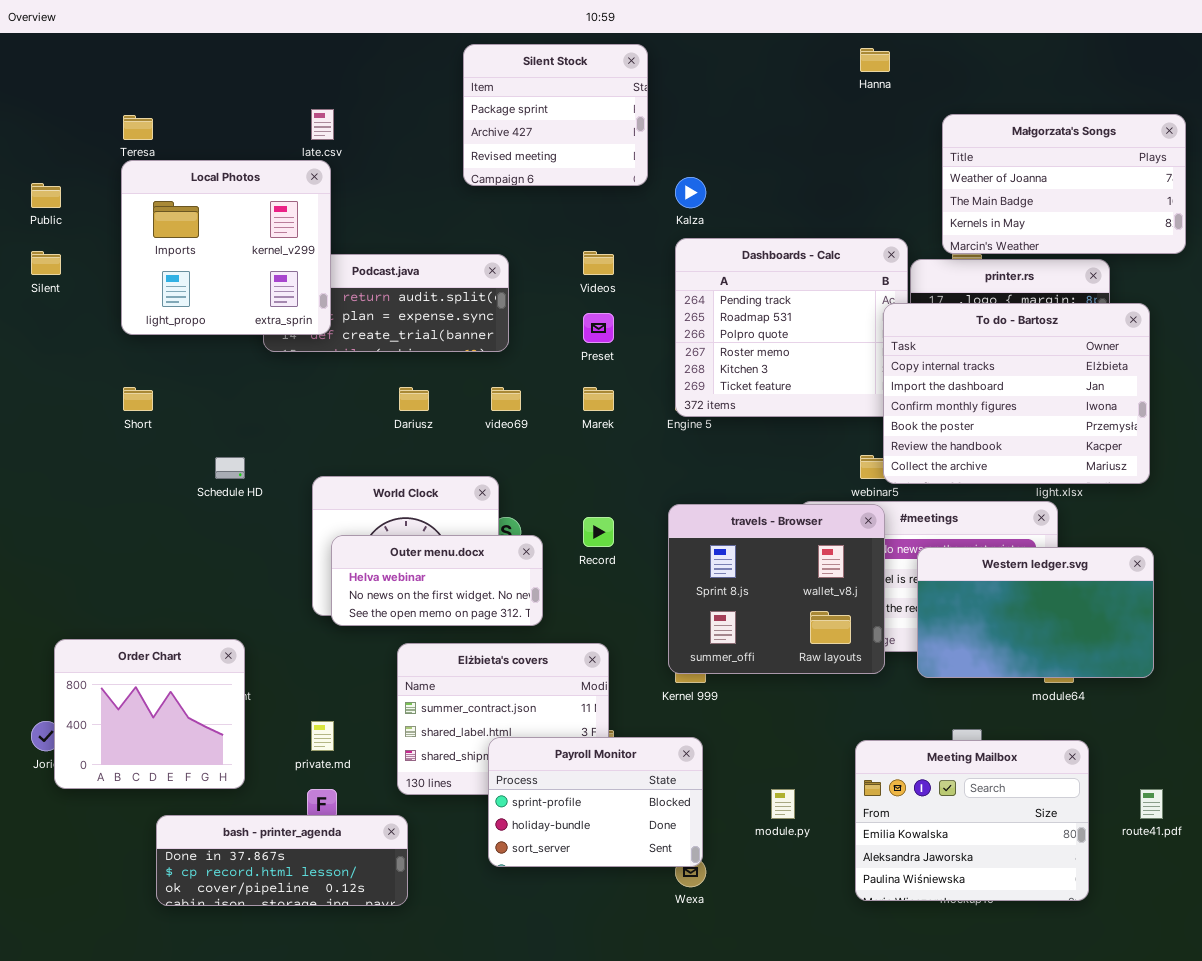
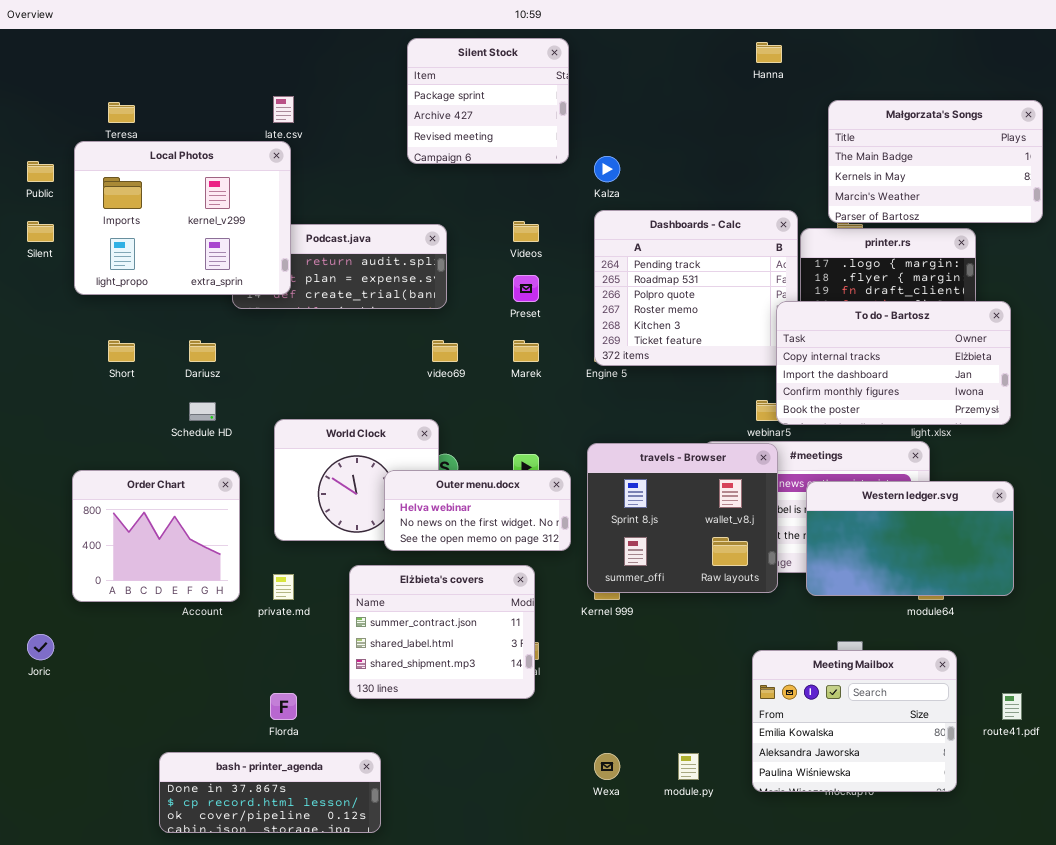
Małgorzata's Songs: [942,114,1186,254] -> [828,100,1043,223], scrolled down 1 row
Local Photos: [121,160,331,335] -> [74,141,291,295], resized
To do - Bartosz: [883,303,1150,484] -> [776,301,1011,425], resized
Dariusz: [399,387,429,411] -> [189,340,216,362], moved
Outer menu.docx: [331,535,543,626] -> [384,470,571,551], moved
Order Chart: [54,639,245,789] -> [72,470,240,602], moved
private.md: [311,721,334,751] -> [273,574,294,600], moved
Payroll Monitor: [488,737,703,867] -> none, closed
module.py: [771,789,795,819] -> [678,753,699,780], moved
bash - printer_agenda: [156,815,408,906] -> [159,752,381,833], moved

